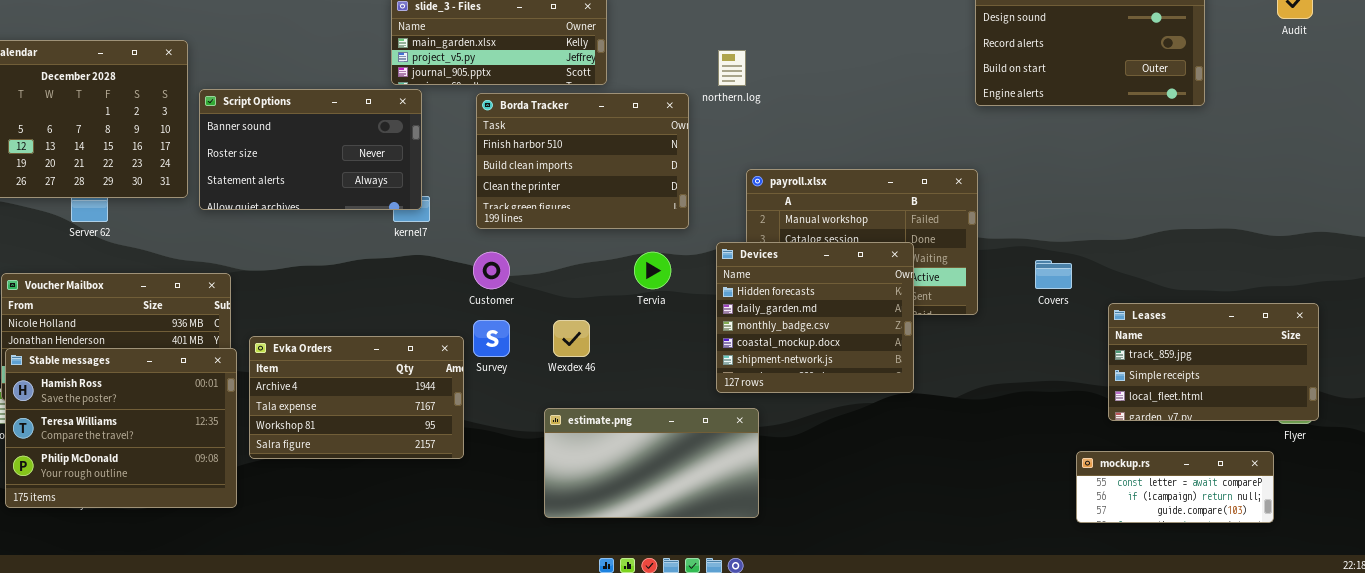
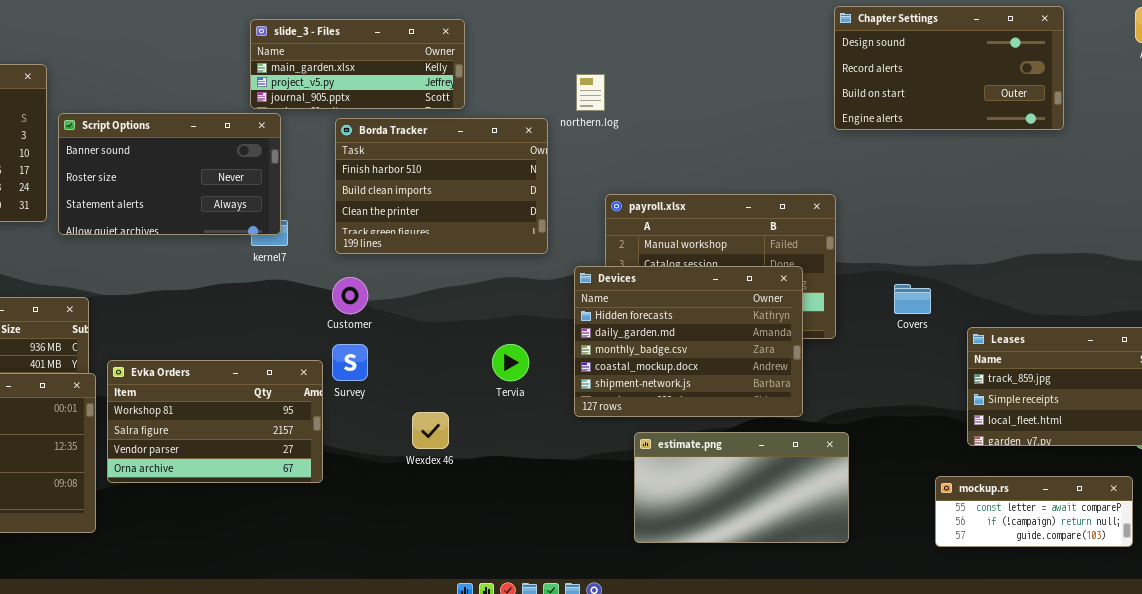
Devices: [716,242,914,393] -> [574,266,803,417], resized
Tervia: [634,252,671,289] -> [492,344,529,381], moved
Wexdex 46: [553,320,590,357] -> [412,412,449,449], moved
Evka Orders: [249,336,464,459] -> [107,360,323,483], scrolled down 2 rows
estimate.png: [544,408,759,518] -> [634,432,849,543], moved

